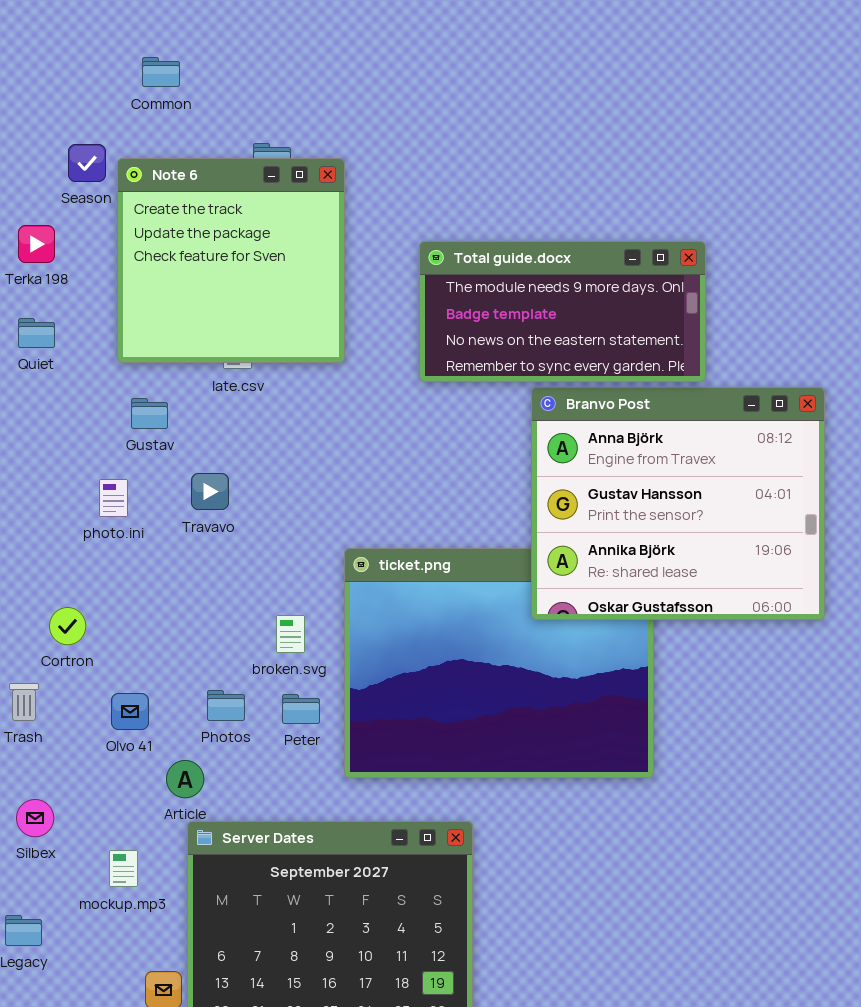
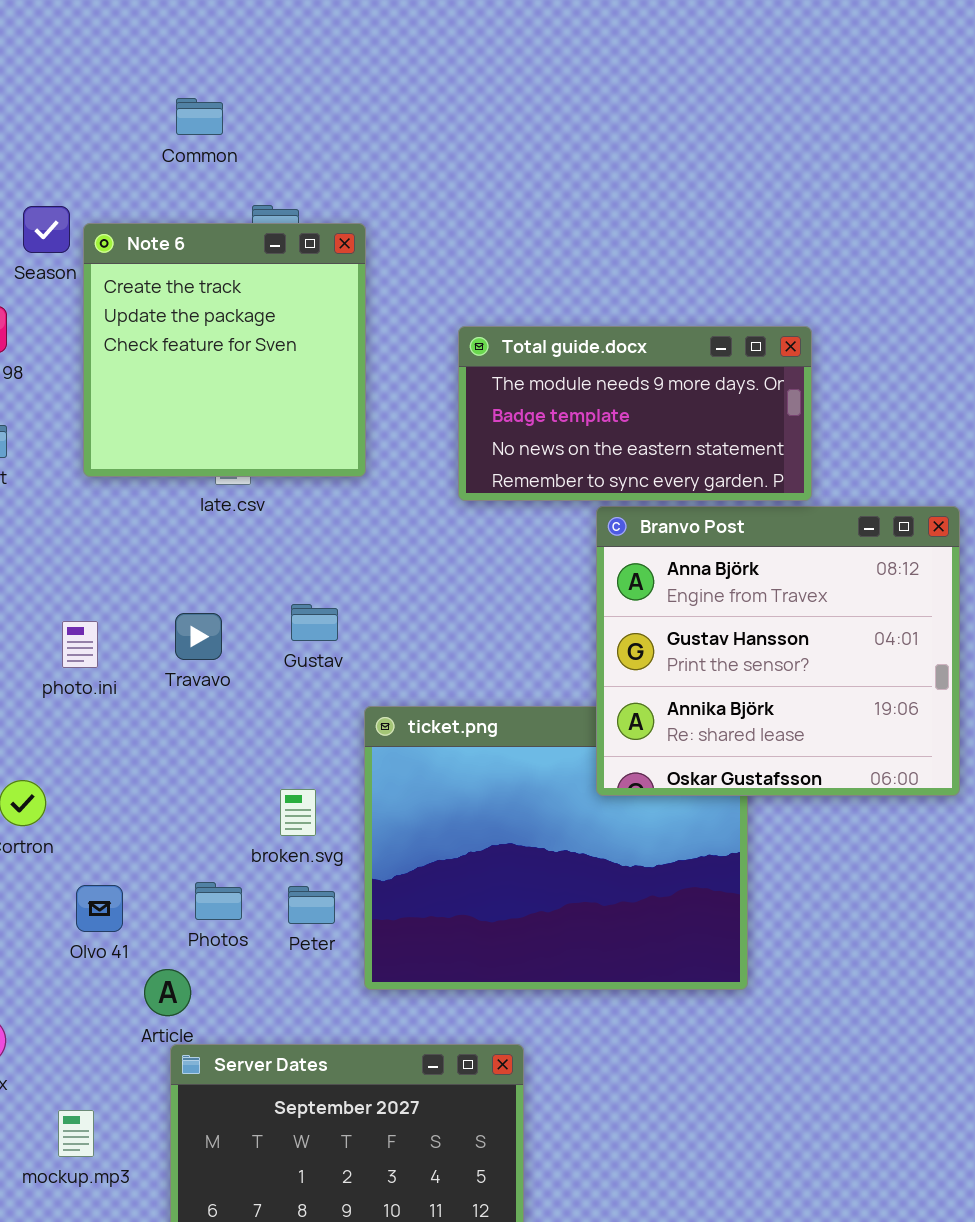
Common: [142,57,180,87] -> [176,98,223,135], moved
Gustav: [131,398,168,429] -> [291,604,338,641], moved
mockup.mp3: [109,850,138,887] -> [58,1110,94,1157], moved

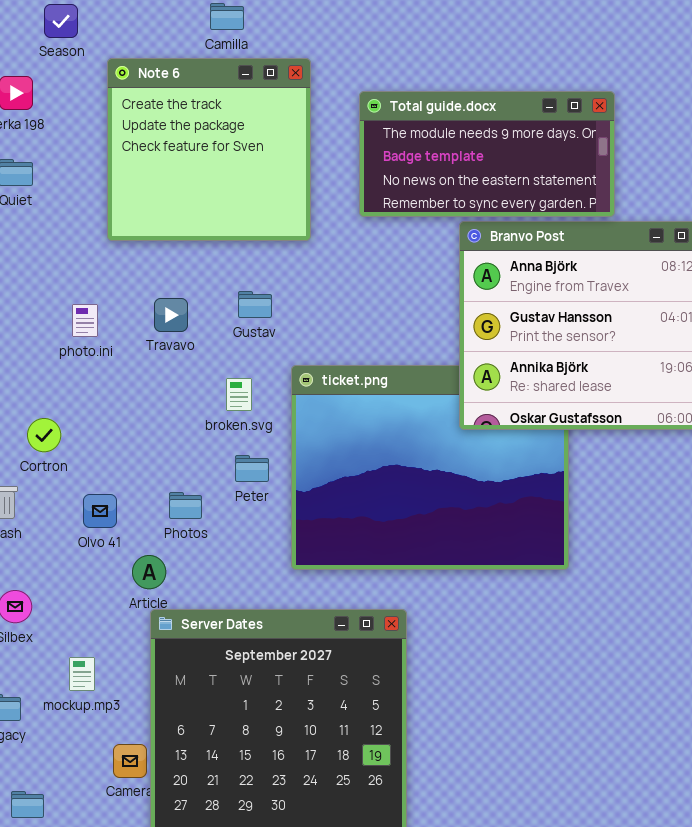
Note 6: [83,223,366,477] -> [107,58,311,241], moved
broken.svg: [280,789,316,836] -> [226,378,252,411], moved
Peter: [288,886,335,924] -> [235,455,269,482], moved

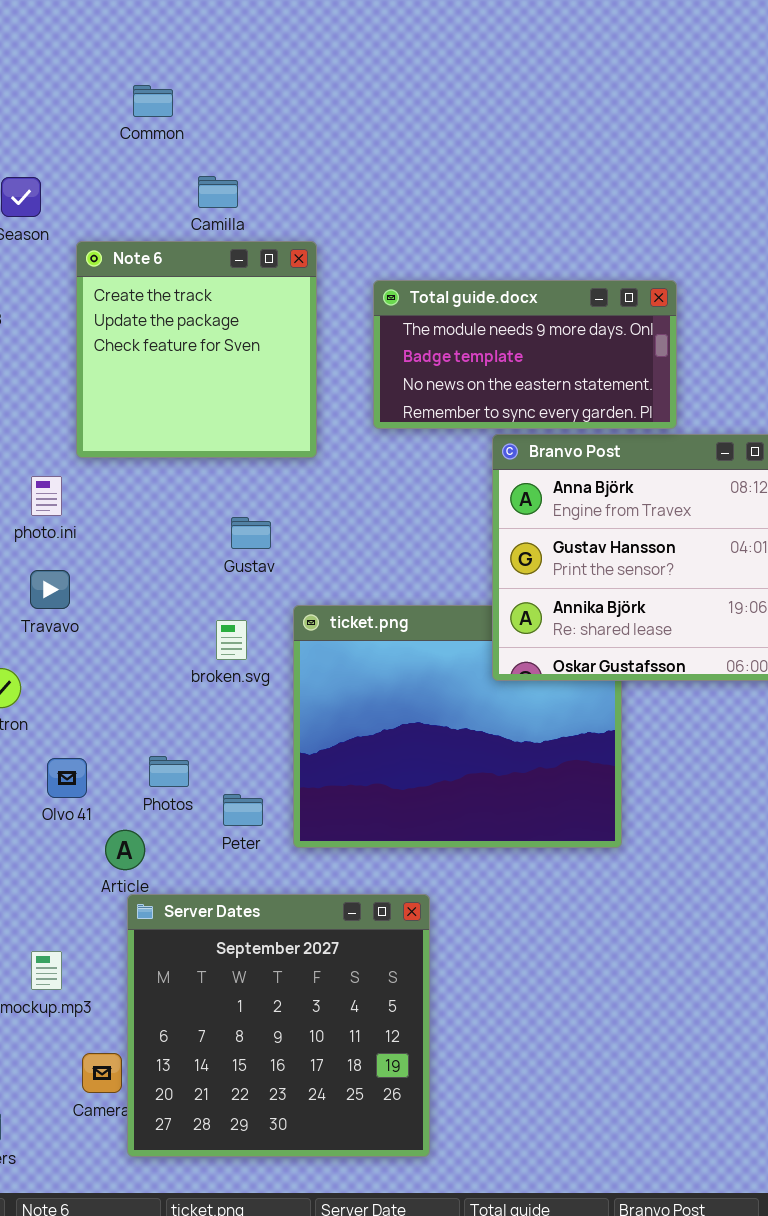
Travavo: [154,298,188,332] -> [30,570,70,609], moved
photo.ini: [72,304,98,337] -> [31,476,62,516], moved
Peter: [235,455,269,482] -> [223,794,263,826], moved

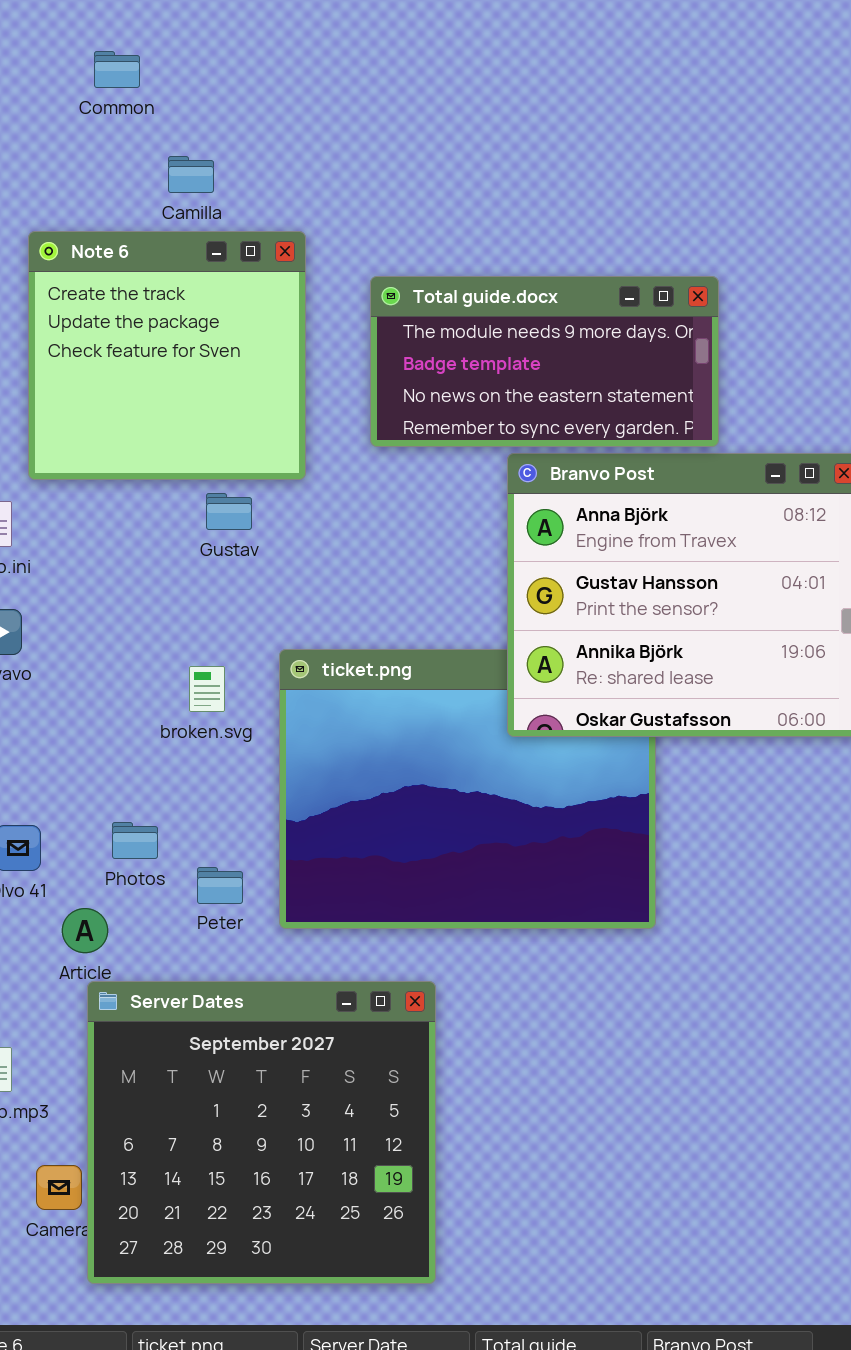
Gustav: [231,517,271,549] -> [206,493,252,530], moved

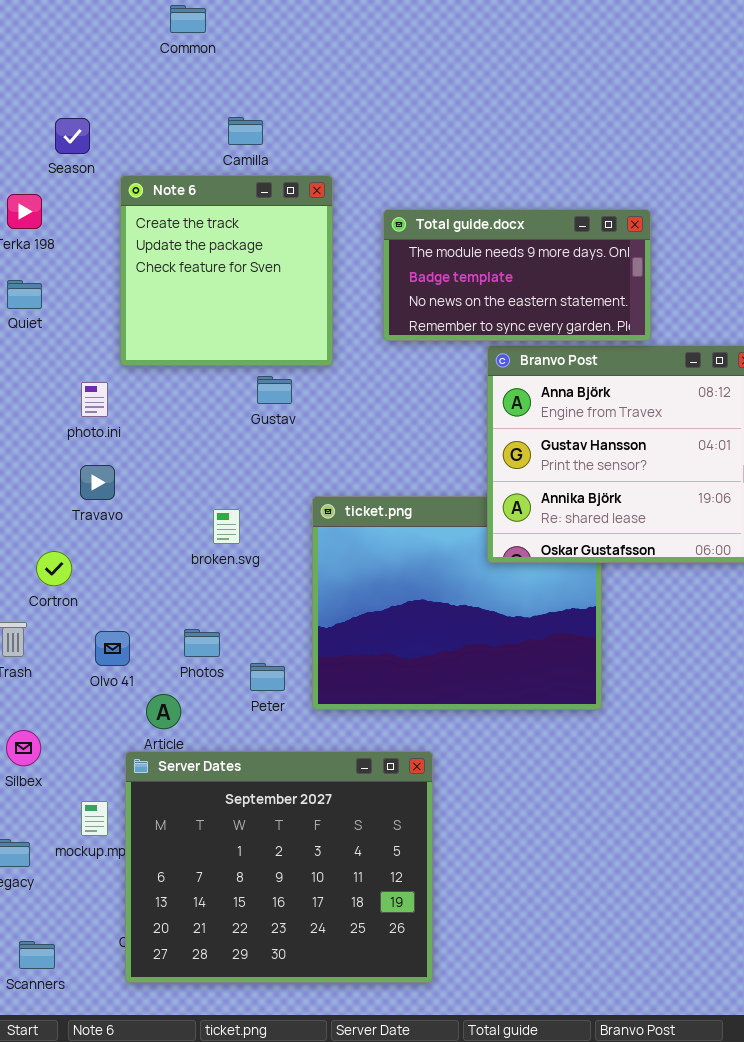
Common: [94,51,140,88] -> [170,5,206,33], moved
broken.svg: [189,666,225,712] -> [213,509,240,544], moved
Server Dates: [87,981,436,1284] -> [125,751,433,983], resized

